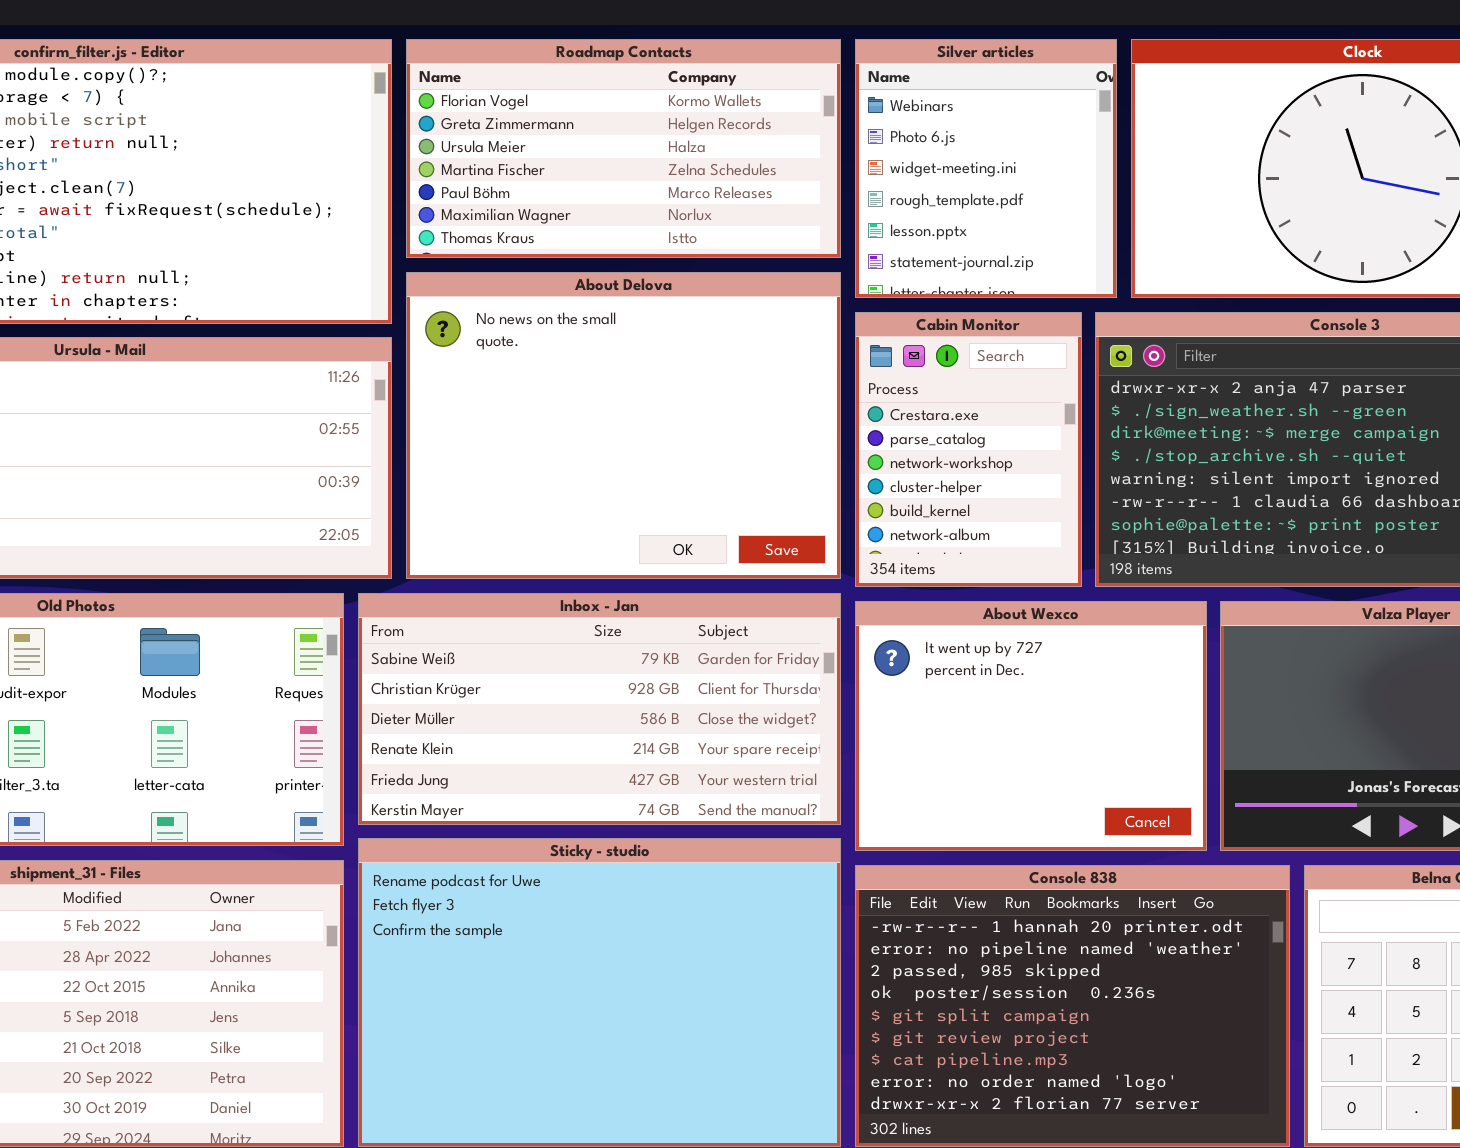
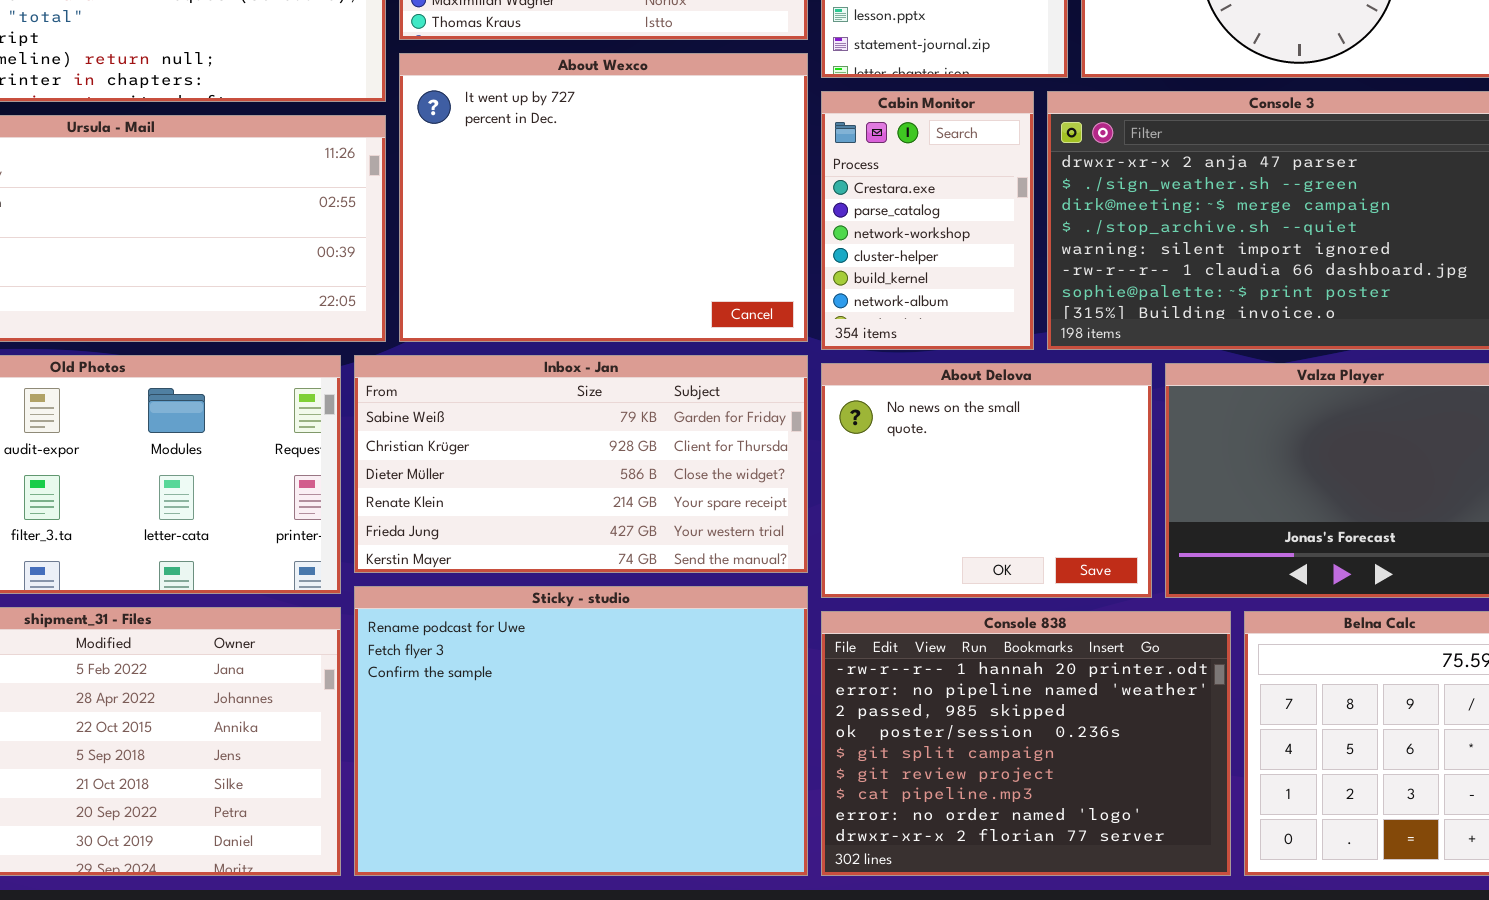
About Delova: [406,272,841,579] -> [821,363,1152,598], moved, resized
About Wexco: [855,601,1207,851] -> [399,53,808,342], moved, resized

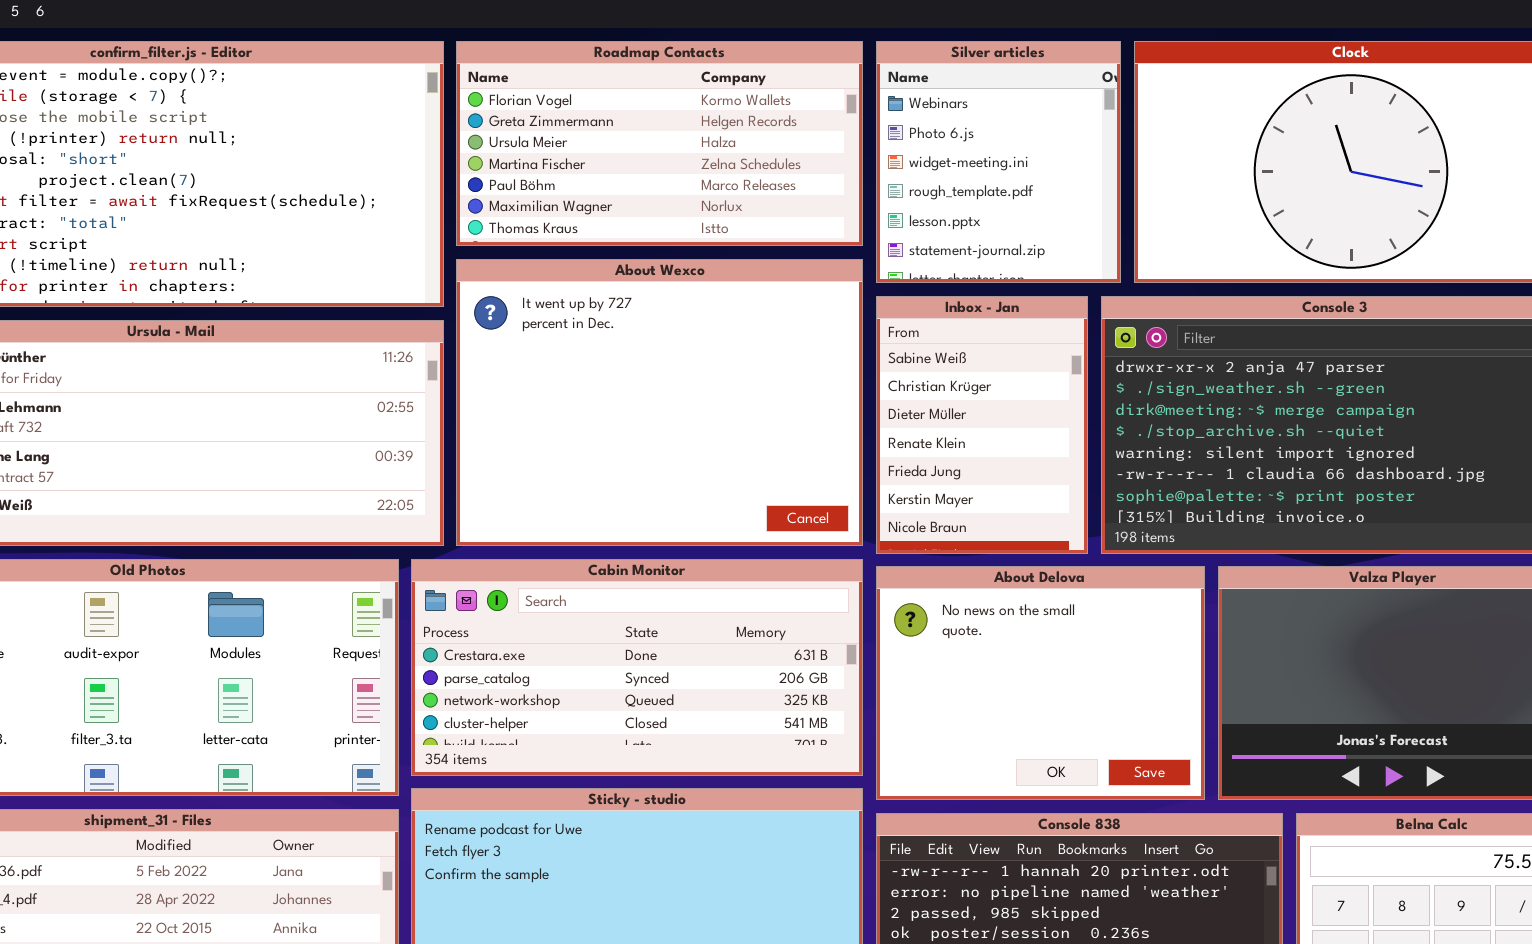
Cabin Monitor: [821,91,1034,350] -> [411,559,863,776], moved, resized
Inbox - Jan: [354,355,808,573] -> [876,296,1088,554], moved, resized

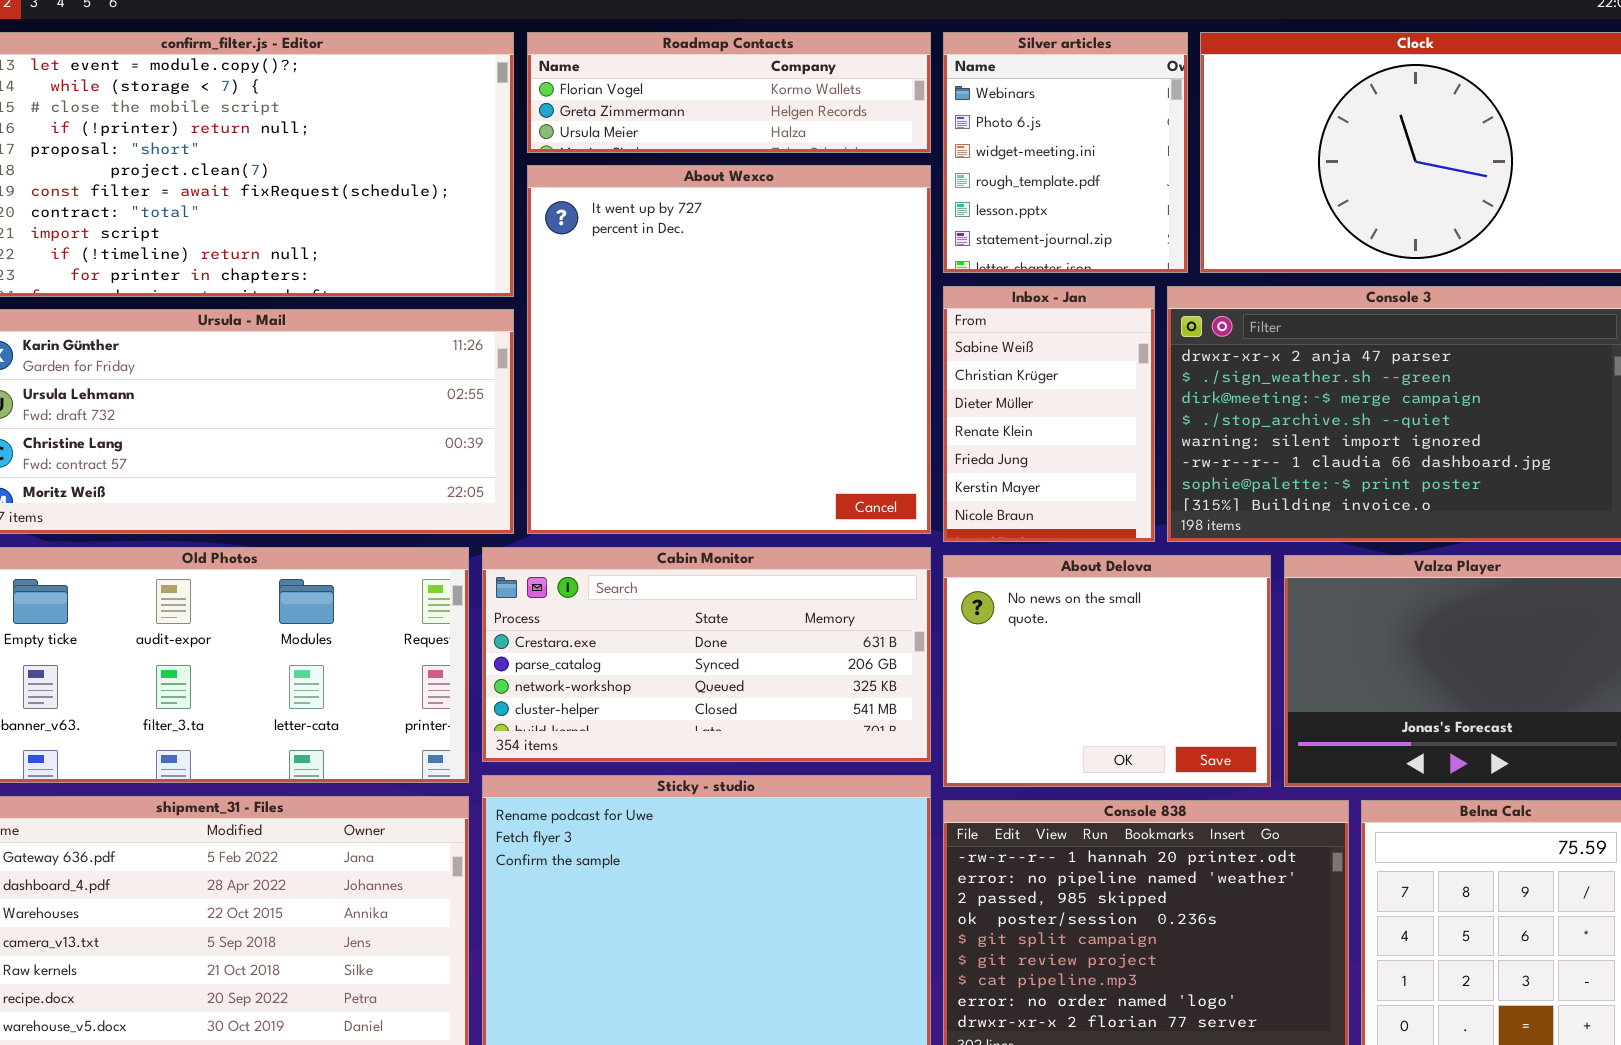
Roadmap Contacts: [456,41,863,246] -> [527,32,931,153], resized
About Wexco: [456,259,863,546] -> [527,165,931,534], resized

